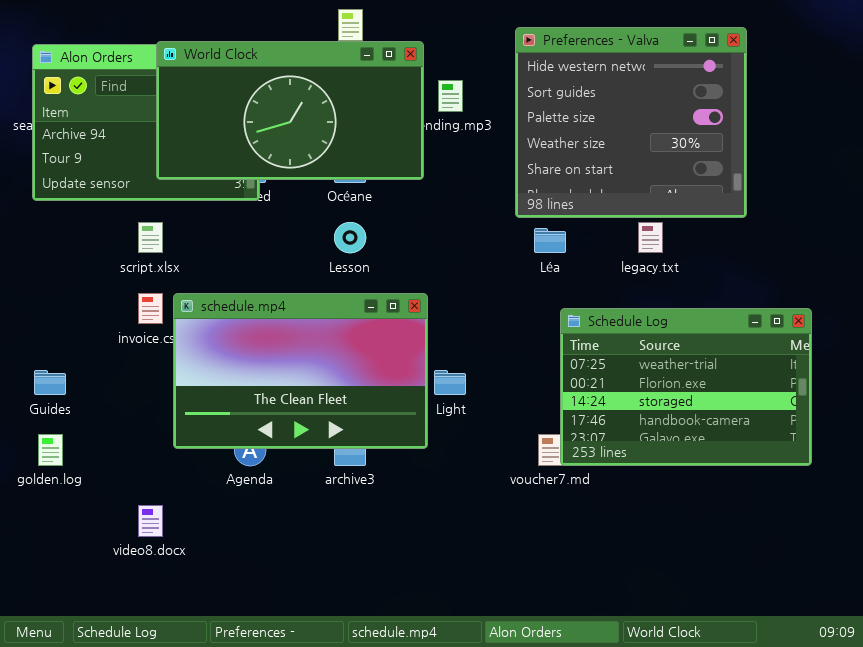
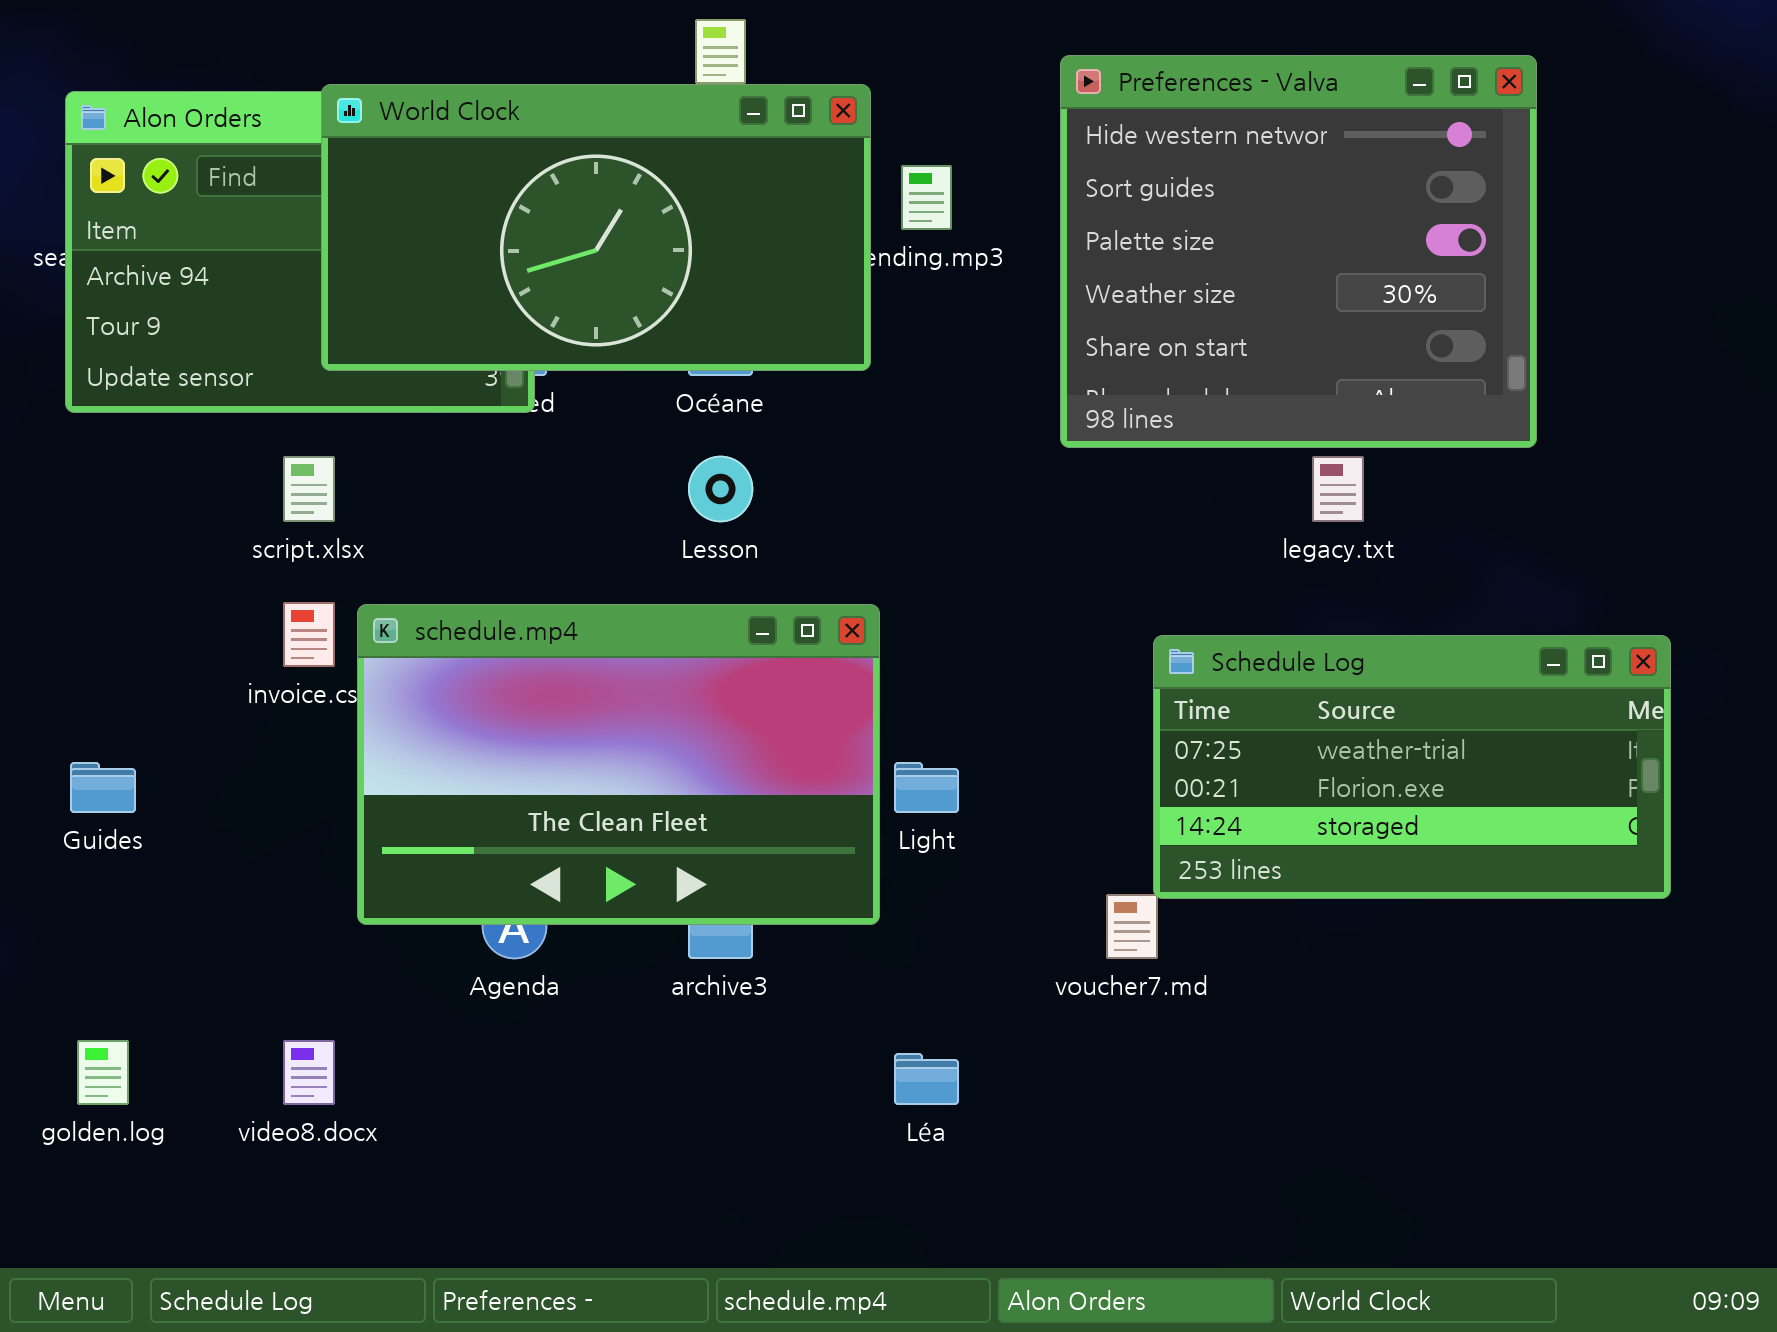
Léa: [534,228,566,253] -> [894,1053,959,1105], moved
Schedule Log: [560,308,812,466] -> [1153,635,1671,899], resized
golden.log: [38,434,63,466] -> [77,1040,129,1105], moved

